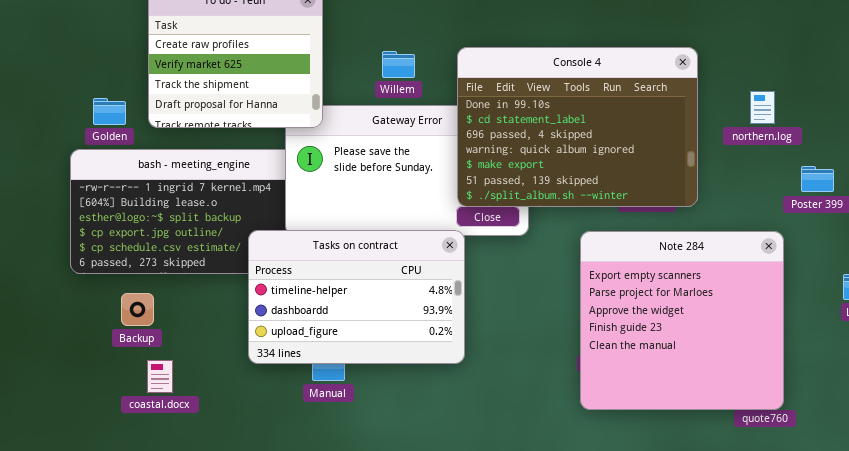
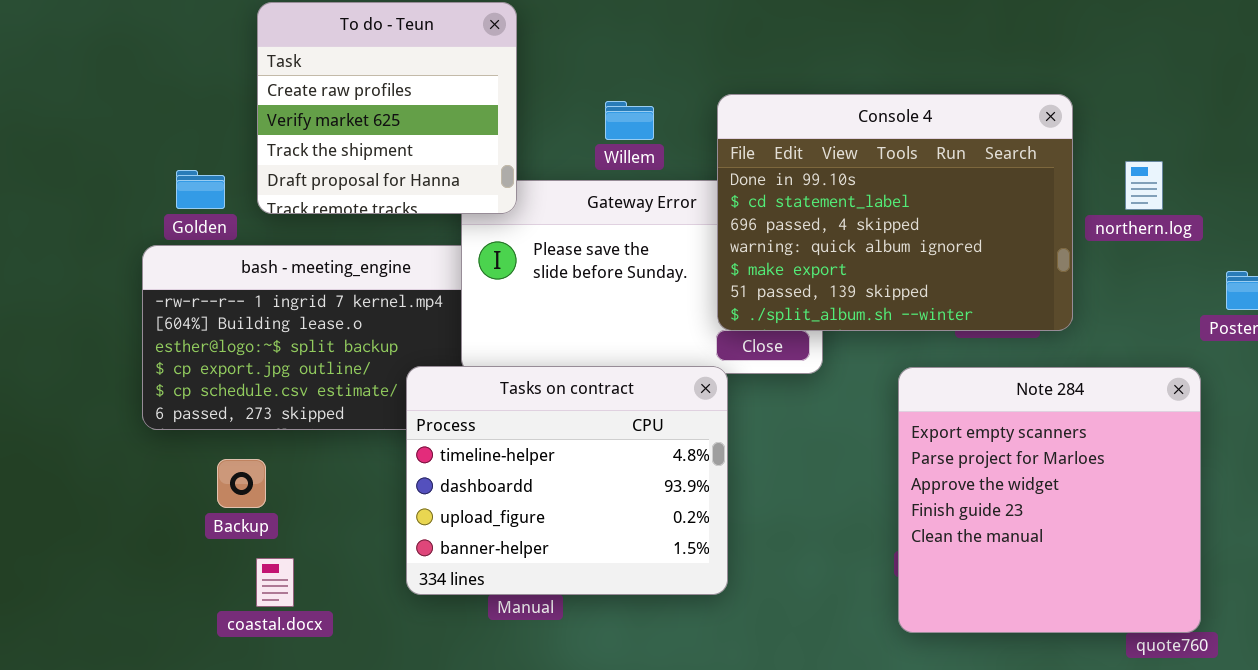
northern.log: [750,91,775,124] -> [1125,161,1163,210], moved
Tasks on contract: [248,230,465,364] -> [406,366,728,595], resized

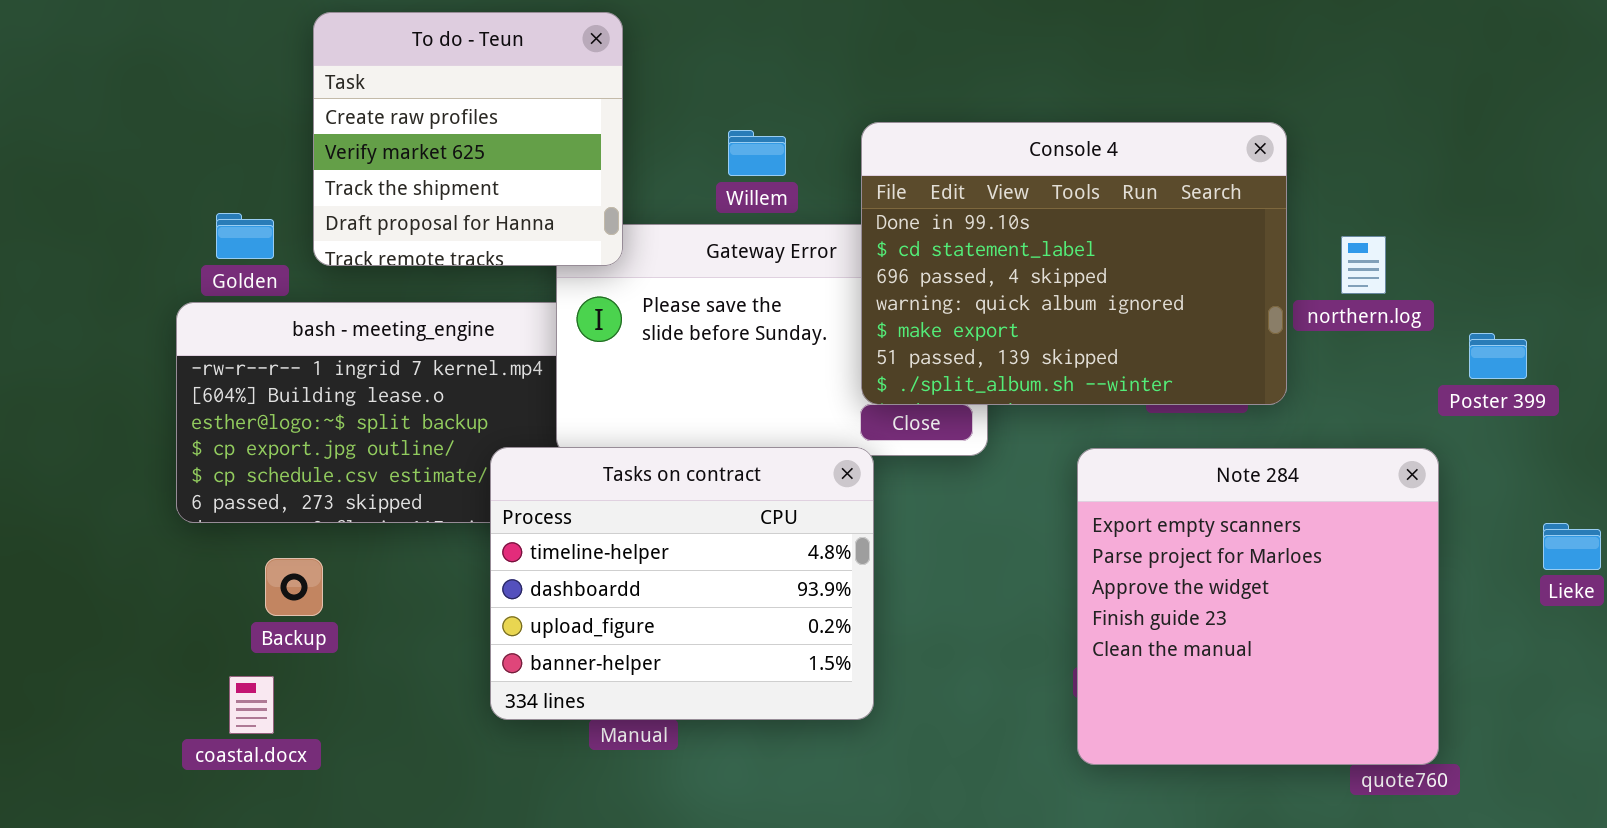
northern.log: [1125,161,1163,210] -> [1341,236,1386,294], moved
coastal.docx: [256,558,294,607] -> [229,676,274,734], moved

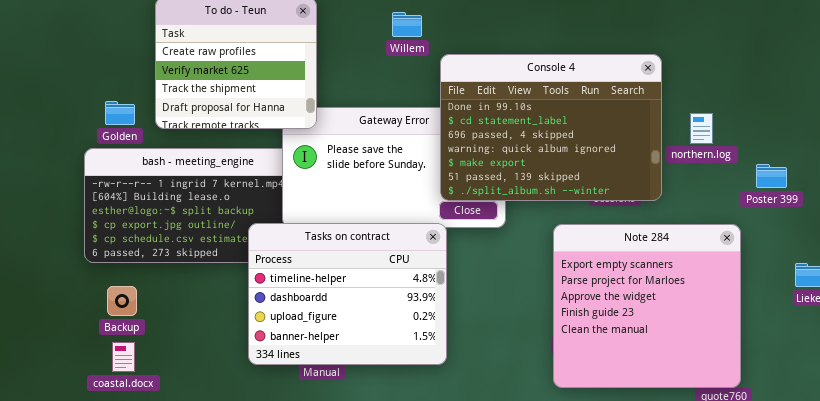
Willem: [728,130,786,176] -> [392,12,422,37], moved
Backup: [265,558,323,616] -> [107,286,137,316], moved

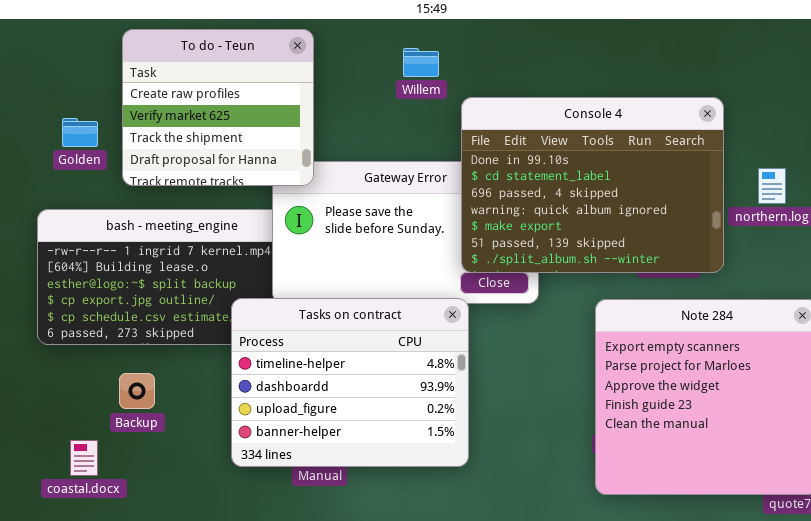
Golden: [105,101,135,125] -> [62,118,98,147], moved
Backup: [107,286,137,316] -> [119,373,155,409], moved

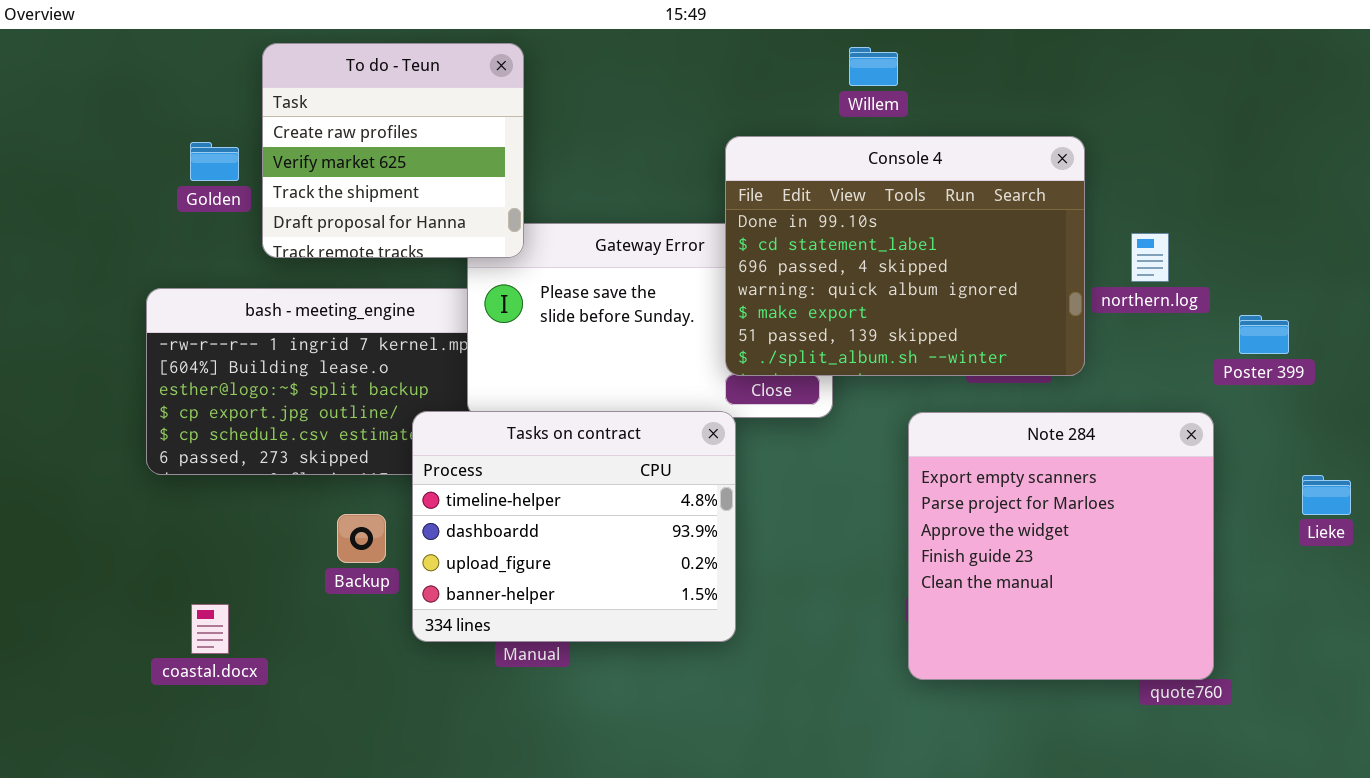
Willem: [403,48,439,77] -> [849,47,898,86], moved
Golden: [62,118,98,147] -> [190,142,239,181], moved
Backup: [119,373,155,409] -> [337,514,386,563], moved

